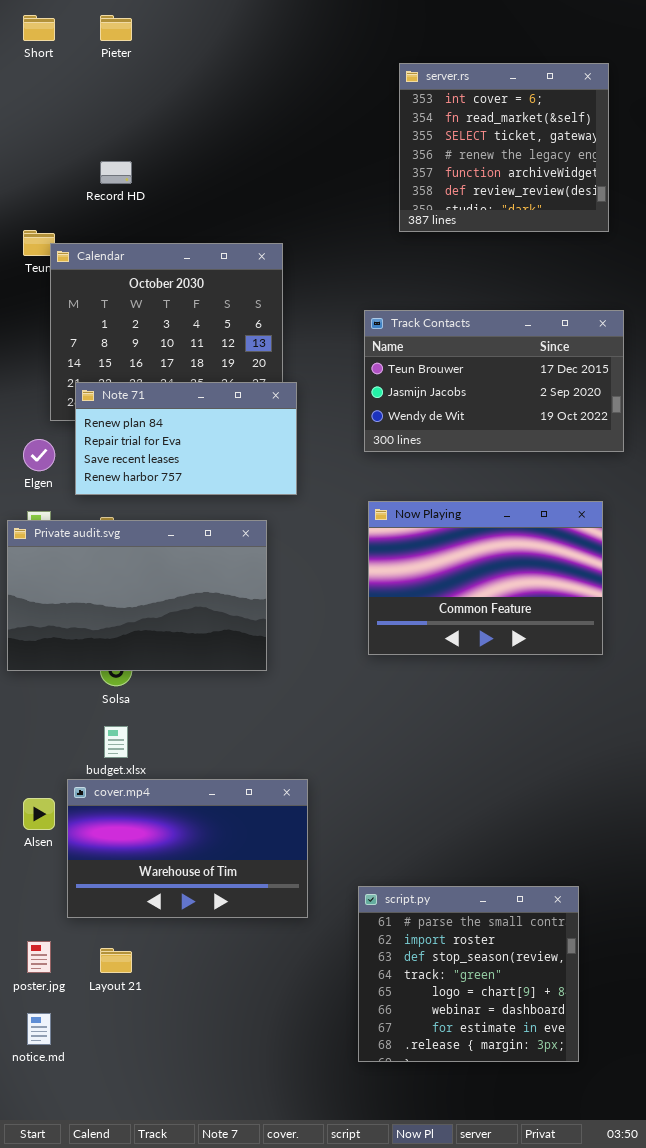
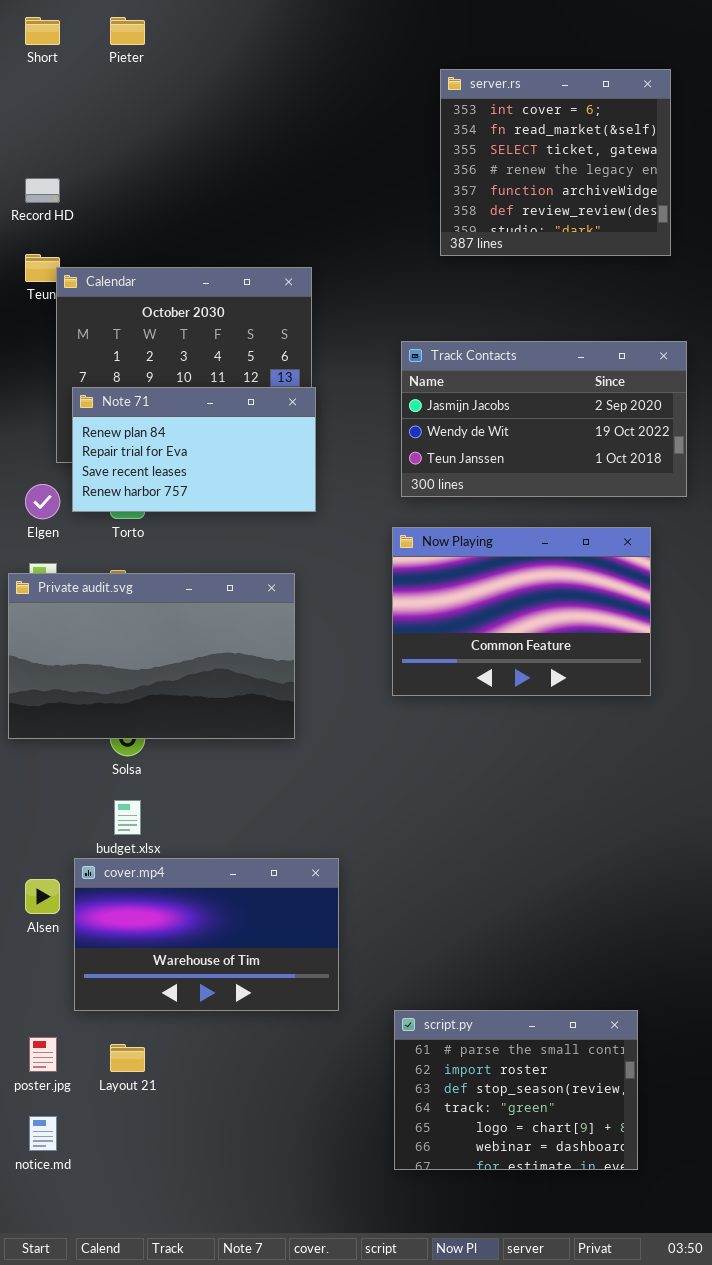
Record HD: [100,161,132,184] -> [25,178,60,203], moved
Track Contacts: [364,310,624,452] -> [401,341,687,497], scrolled down 1 row
Note 71: [75,382,297,495] -> [72,387,316,512], moved
Now Playing: [368,501,603,655] -> [392,527,651,696], moved
script.py: [358,886,579,1062] -> [394,1010,638,1170], resized

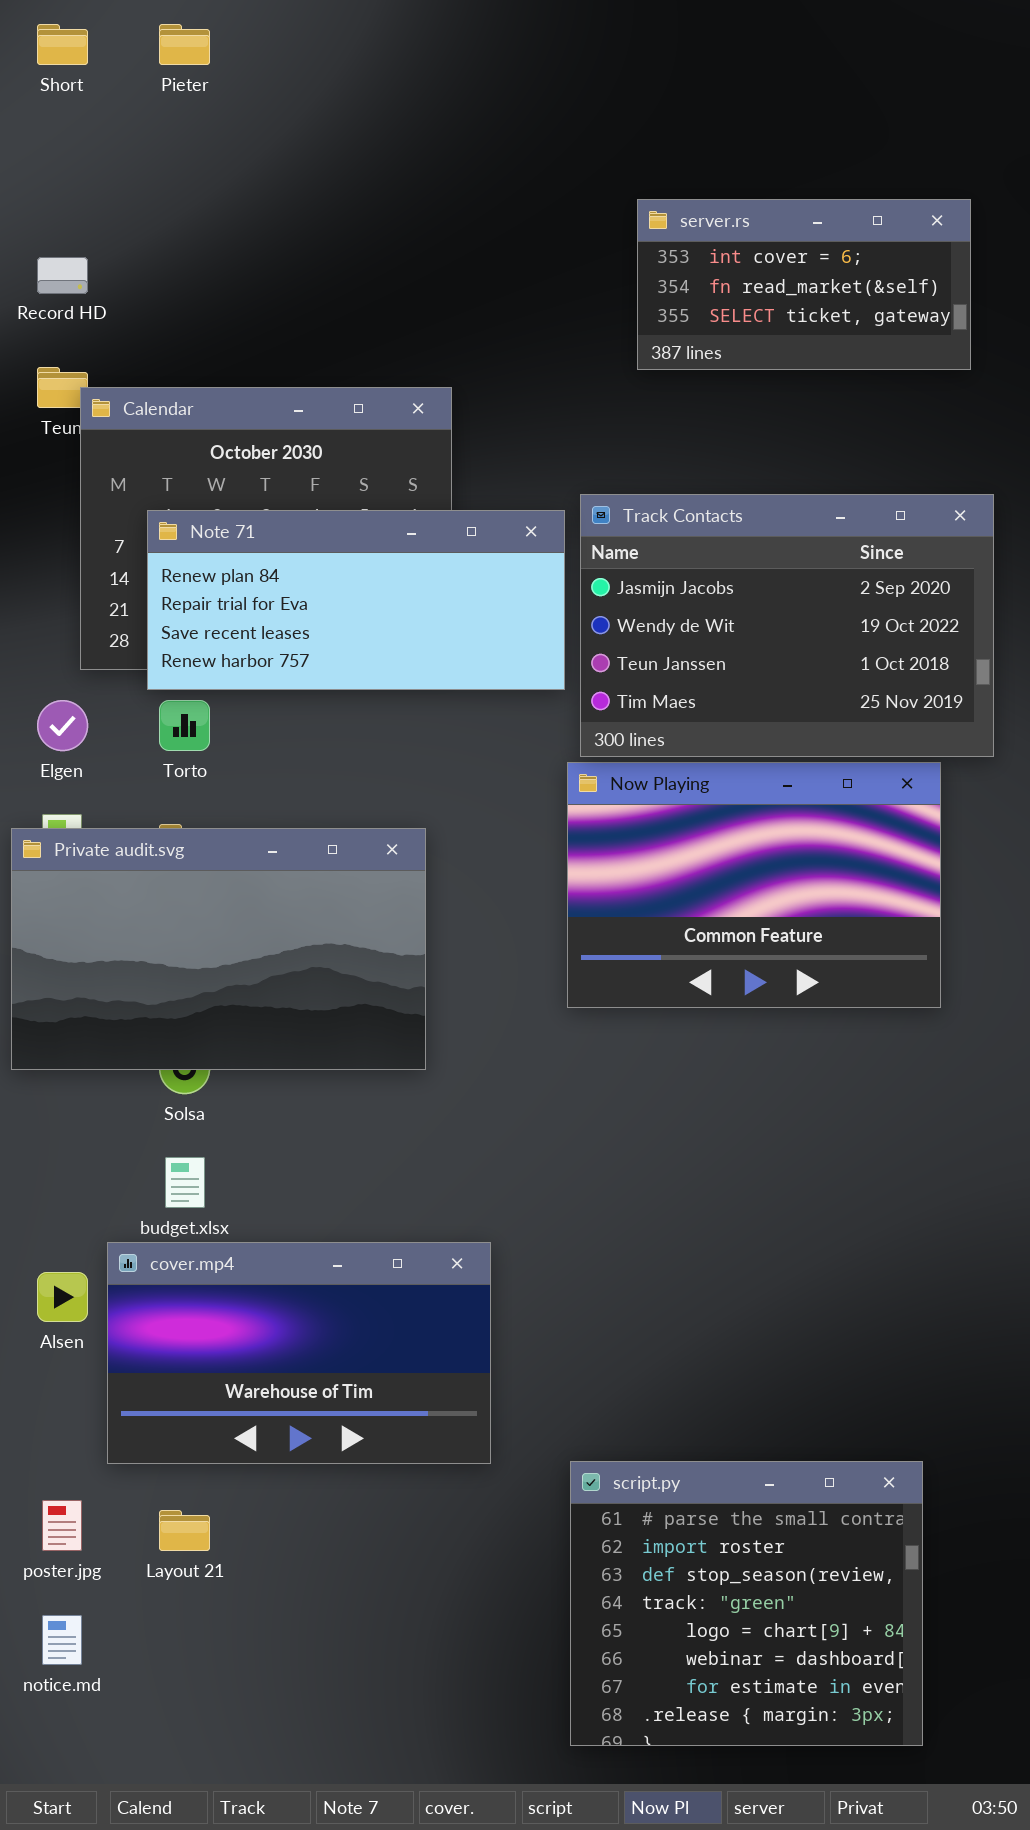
server.rs: [440,69,671,256] -> [637,199,971,370], resized
Track Contacts: [401,341,687,497] -> [580,494,994,757], resized
Note 71: [72,387,316,512] -> [147,510,565,690], moved, resized
script.py: [394,1010,638,1170] -> [570,1461,923,1746], resized

